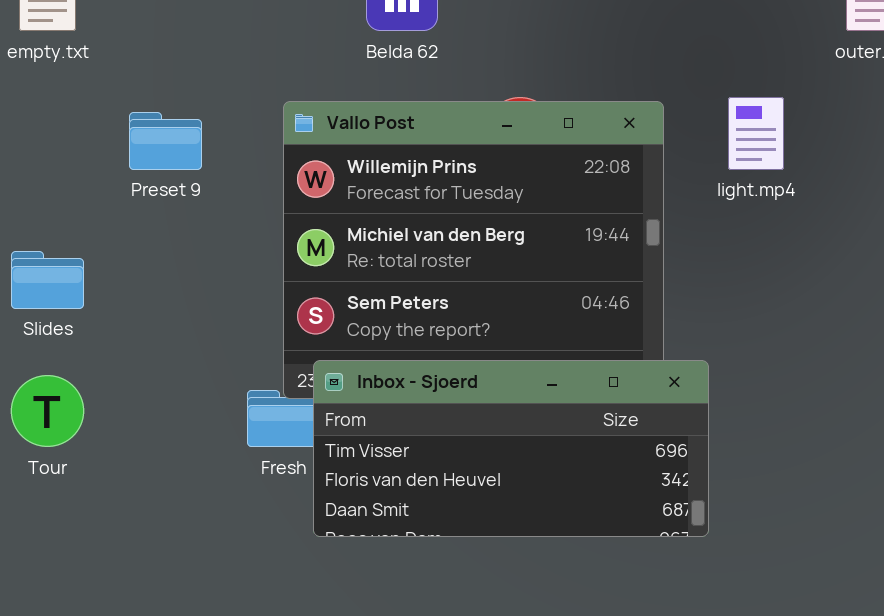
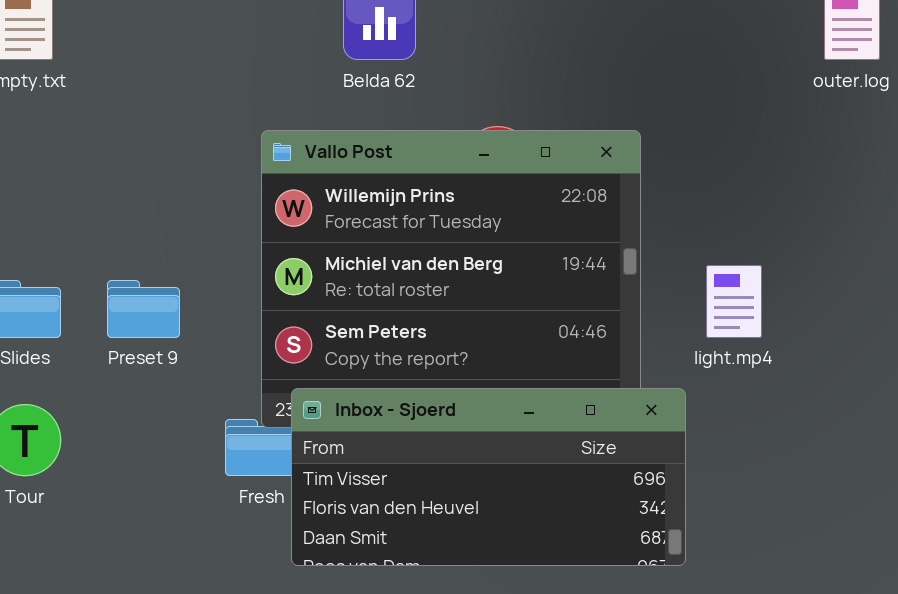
light.mp4: [728,97,784,170] -> [706,265,762,338], moved
Preset 9: [129,112,202,170] -> [107,280,180,338], moved

